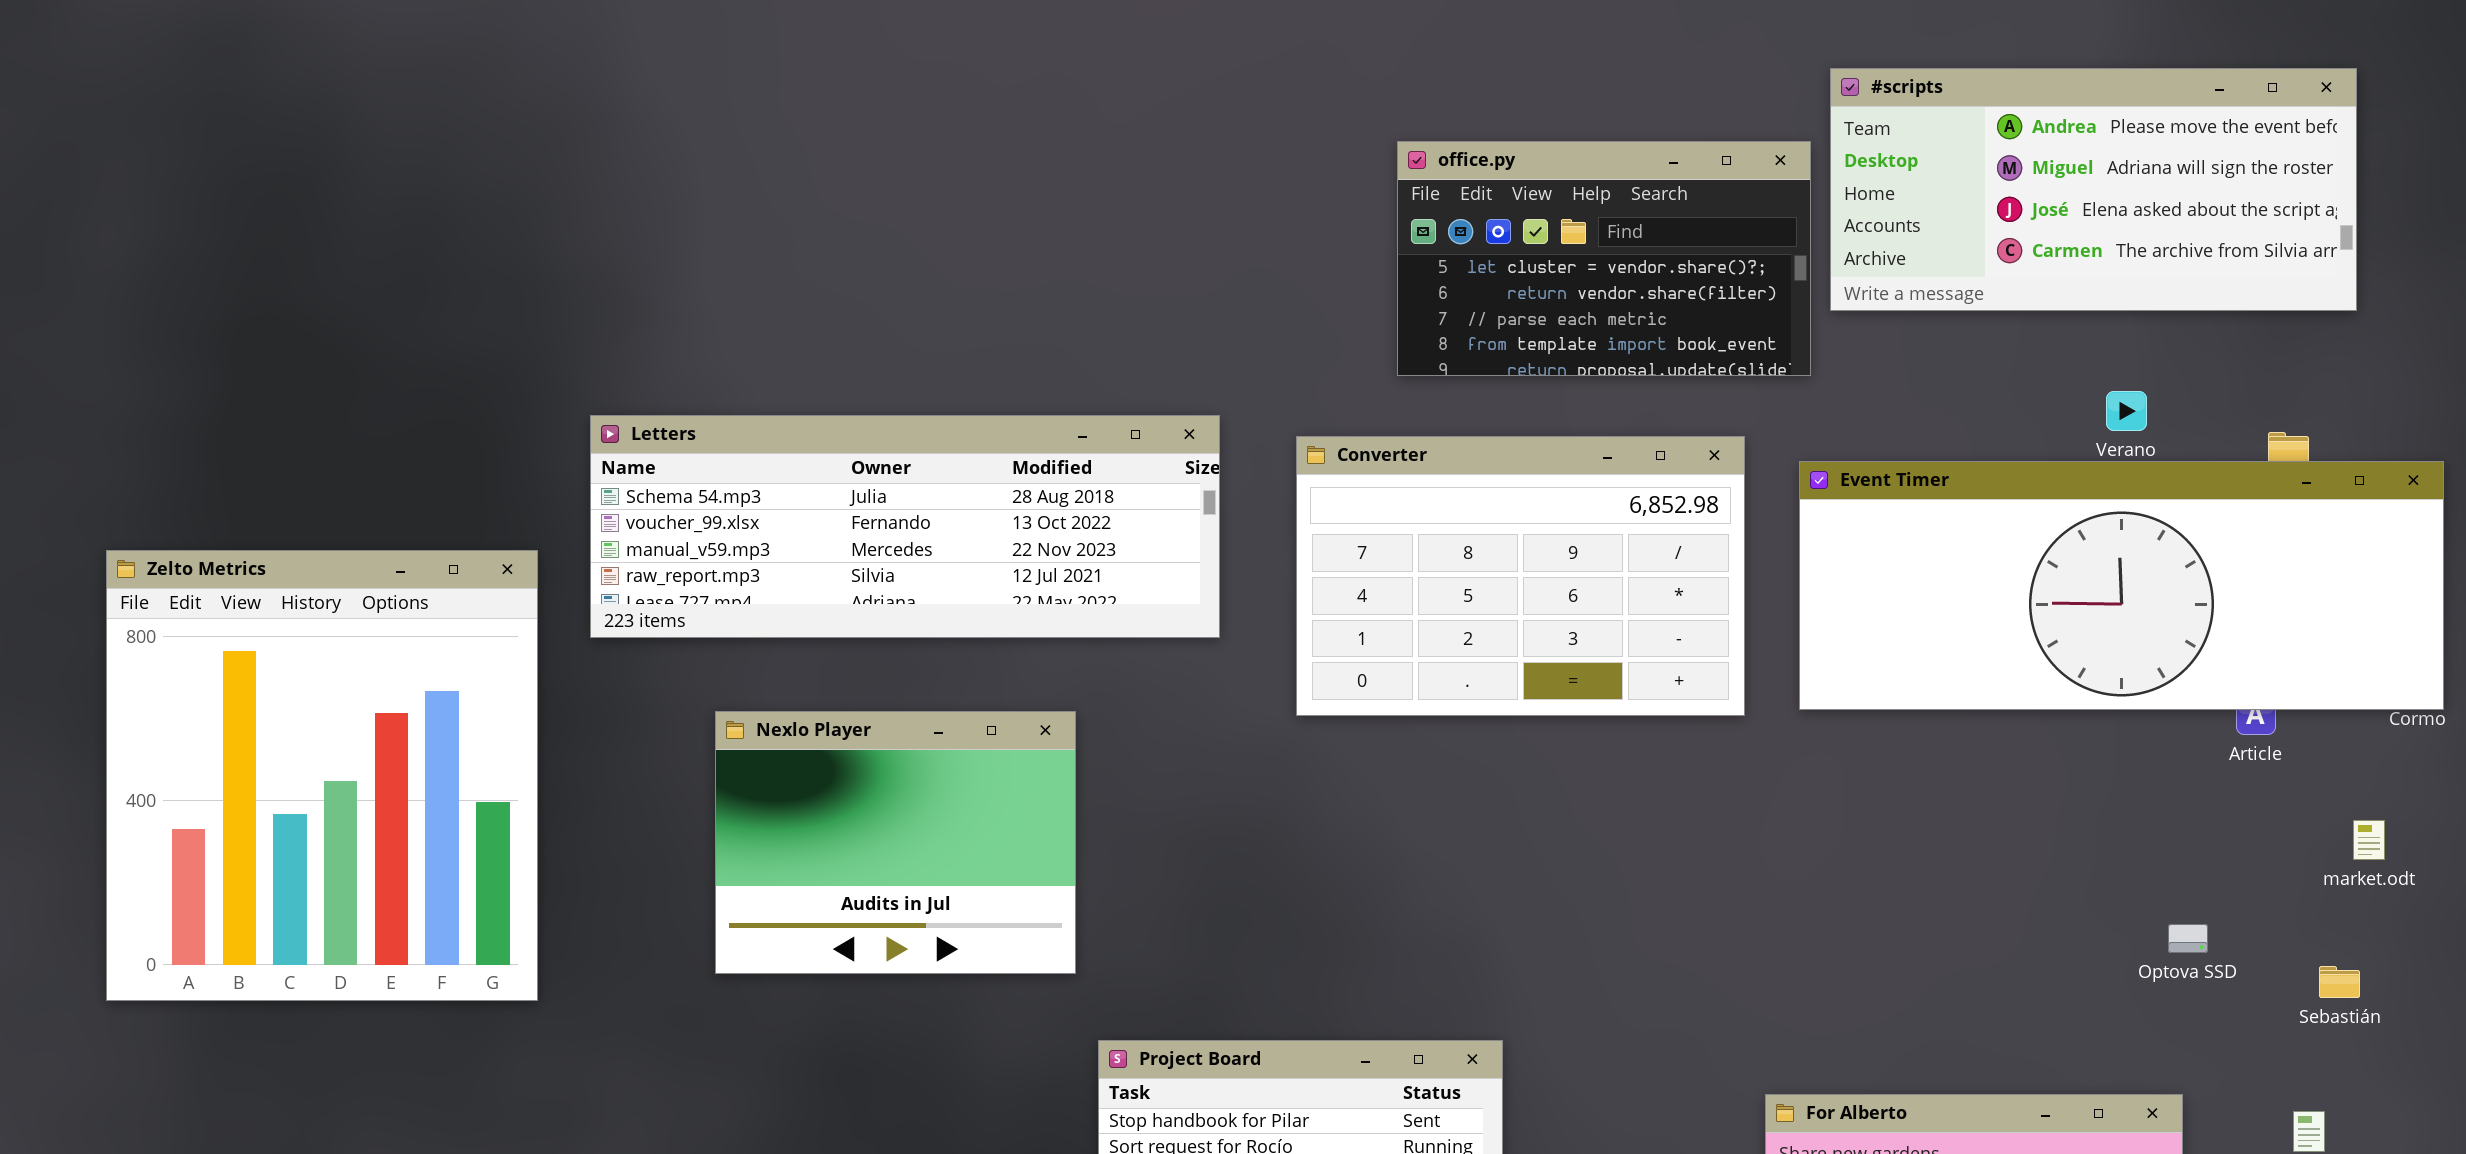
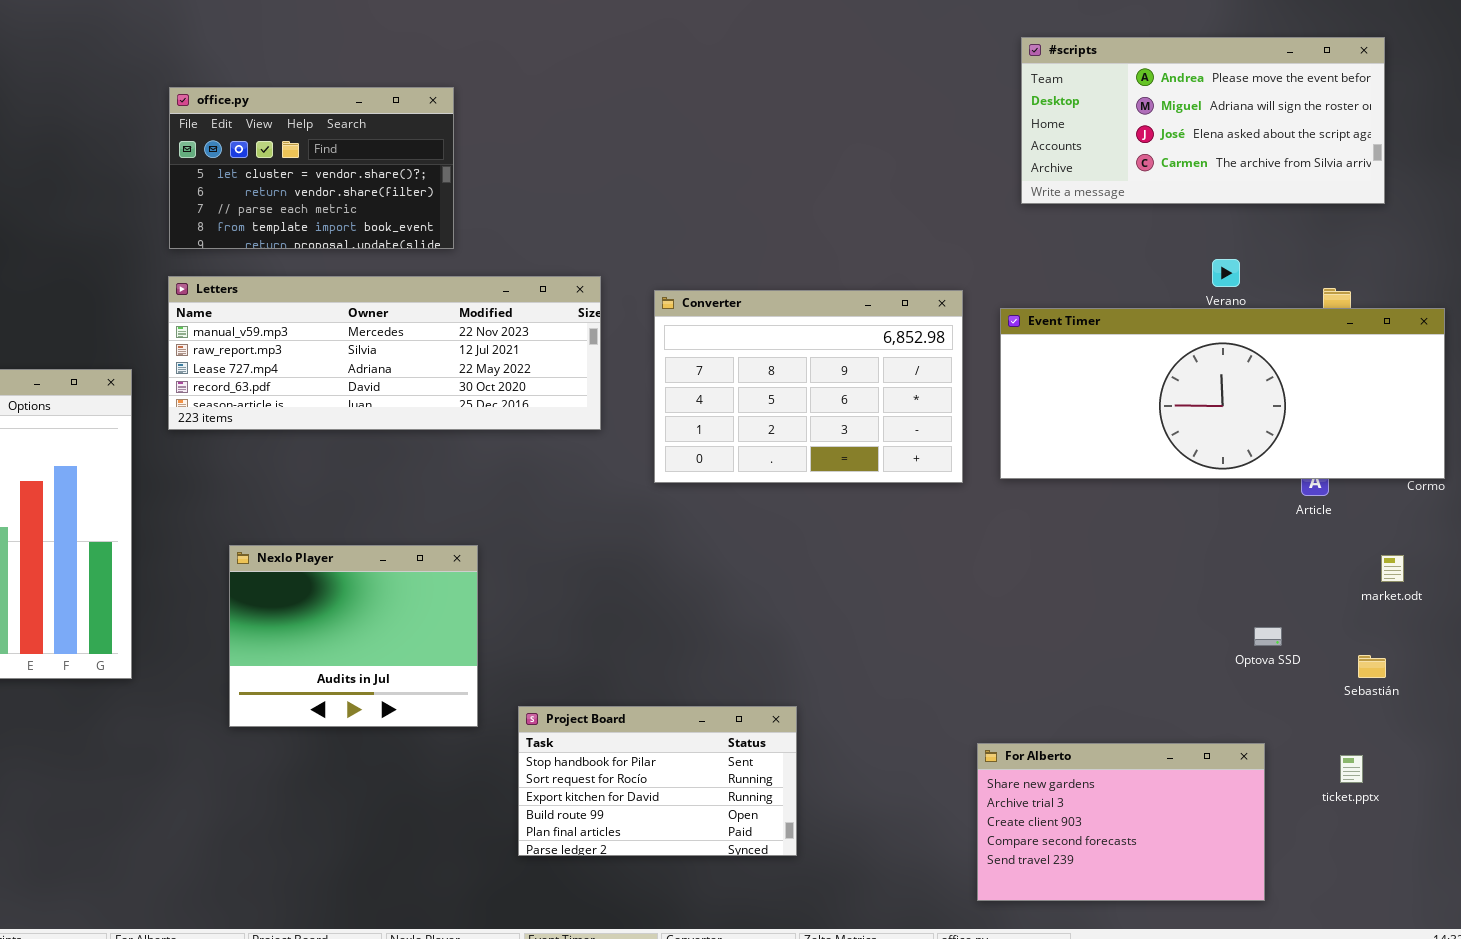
office.py: [1397,141,1811,376] -> [169,87,454,249], moved
Letters: [590,415,1220,638] -> [168,276,601,430], scrolled down 2 rows
Nexlo Player: [715,711,1076,974] -> [229,545,478,727], moved

